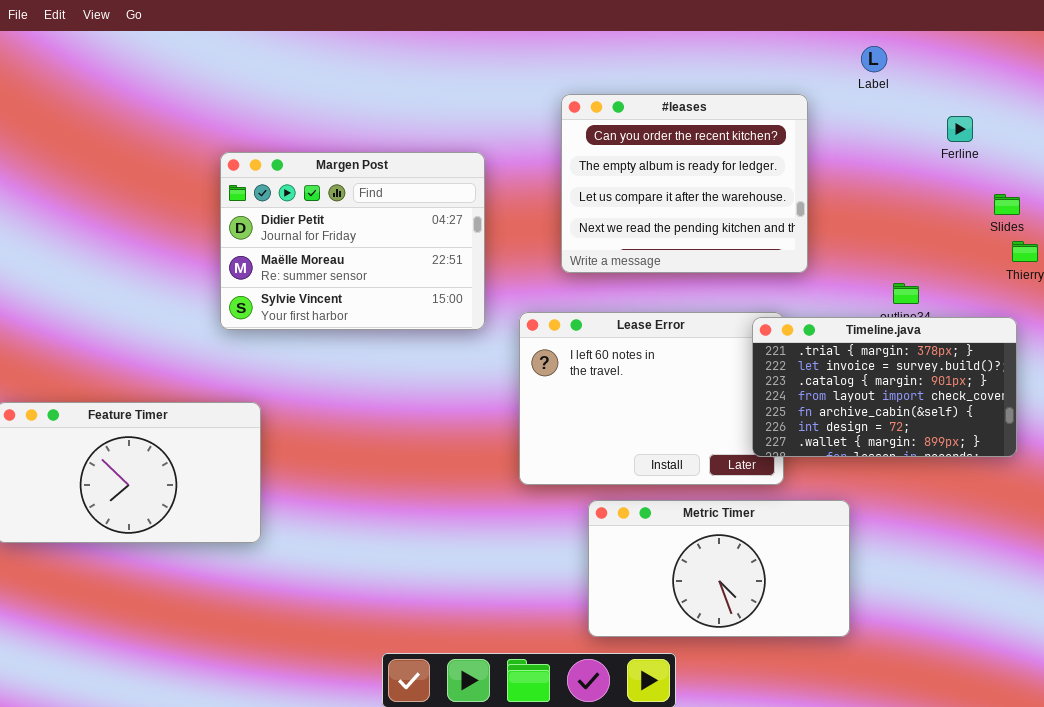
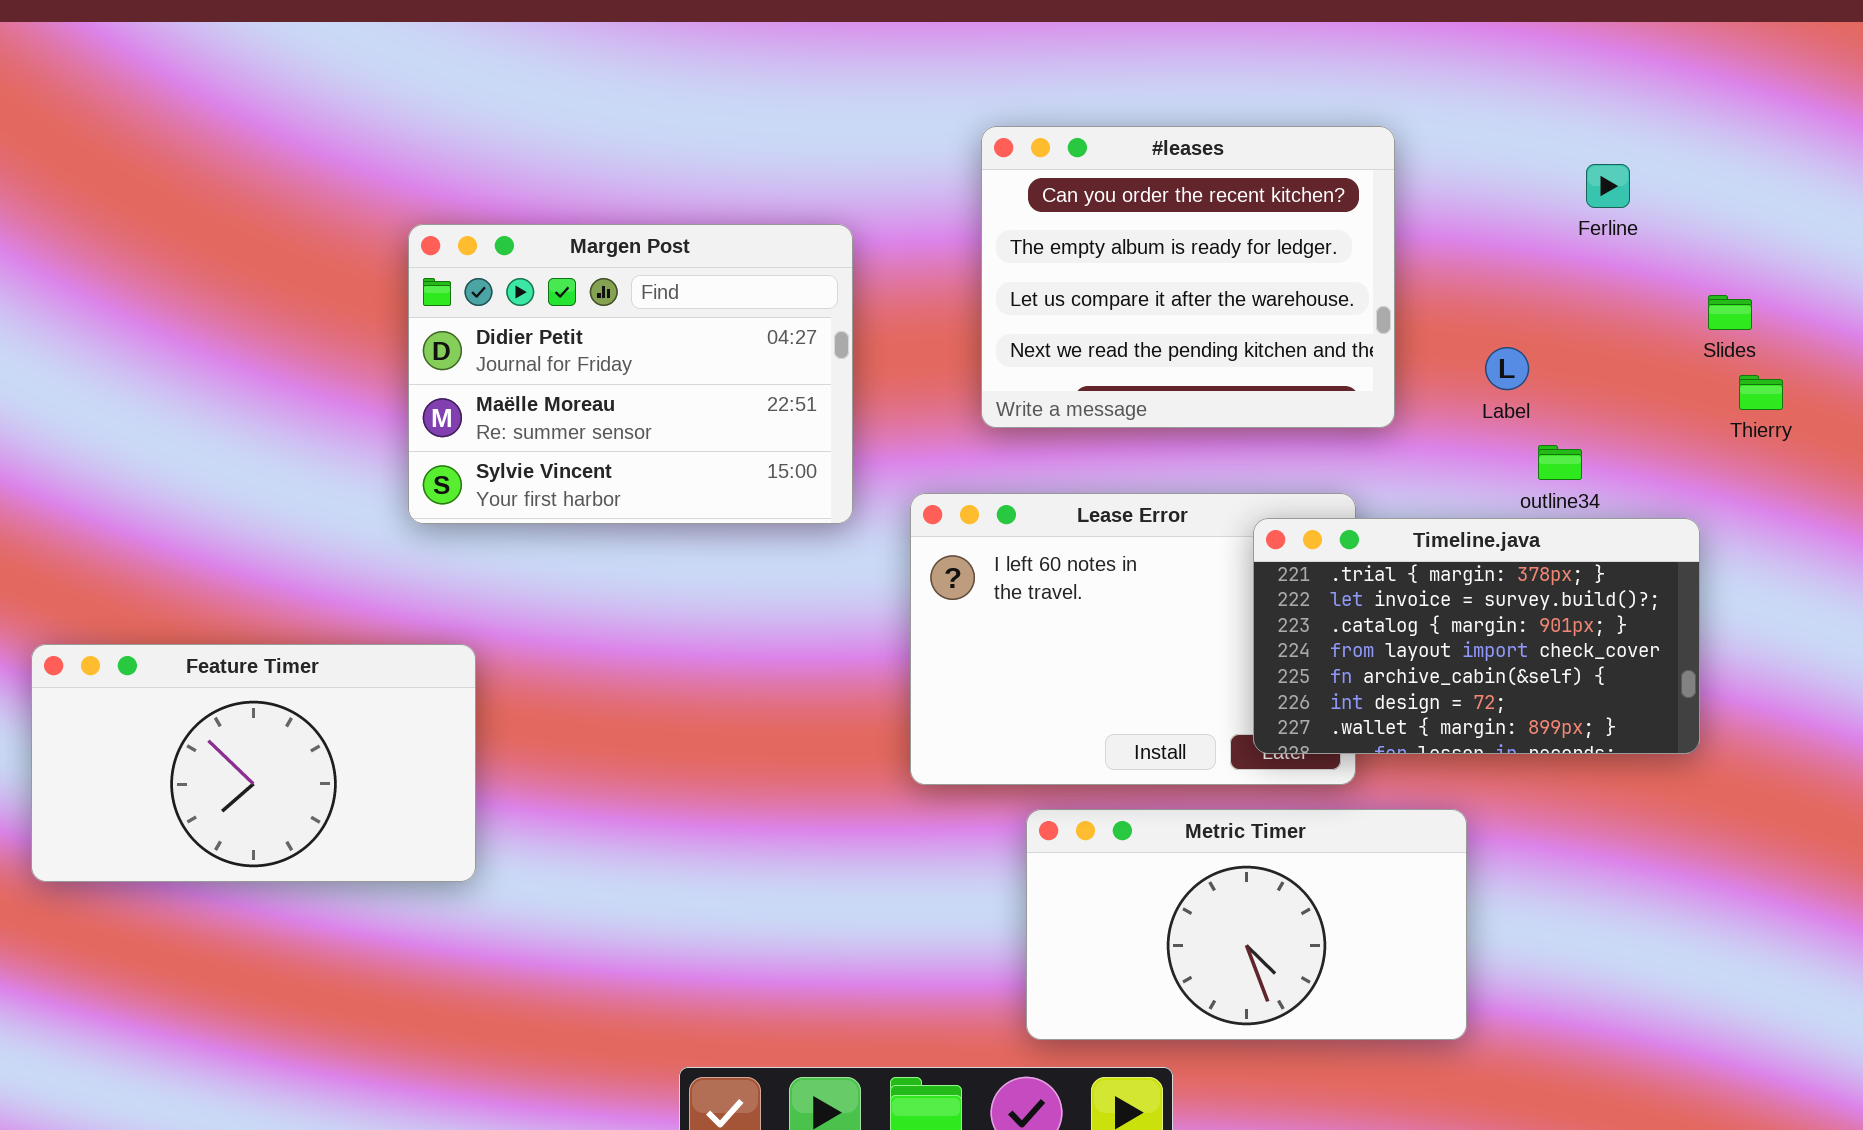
Label: [861,46,887,72] -> [1485,347,1529,390], moved
Ferline: [947,116,973,142] -> [1586,164,1630,208], moved
Timeline.java: [752,317,1017,457] -> [1253,518,1700,754], moved

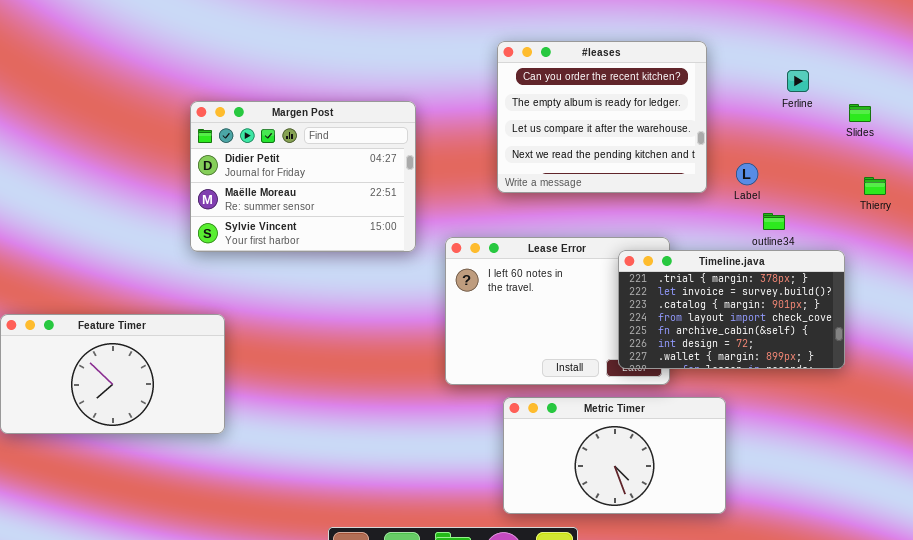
#leases: [981,126,1395,428] -> [497,41,707,193], moved
Slides: [1708,295,1752,330] -> [849,104,871,122], moved

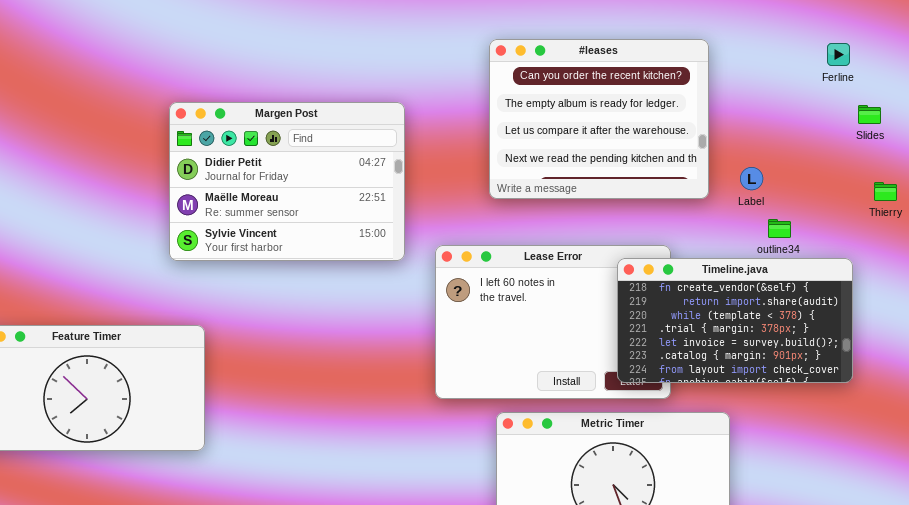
Ferline: [787,70,809,92] -> [827,43,850,66], moved
Timeline.java: [618,250,845,369] -> [617,258,853,383], scrolled up 3 rows

